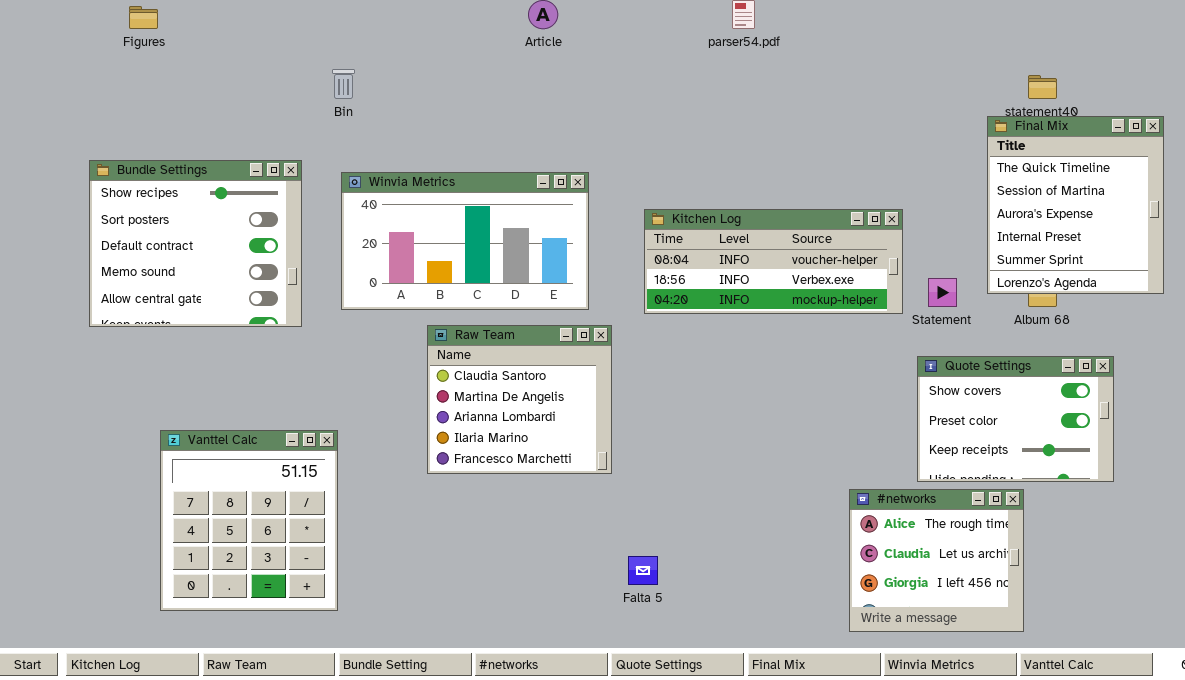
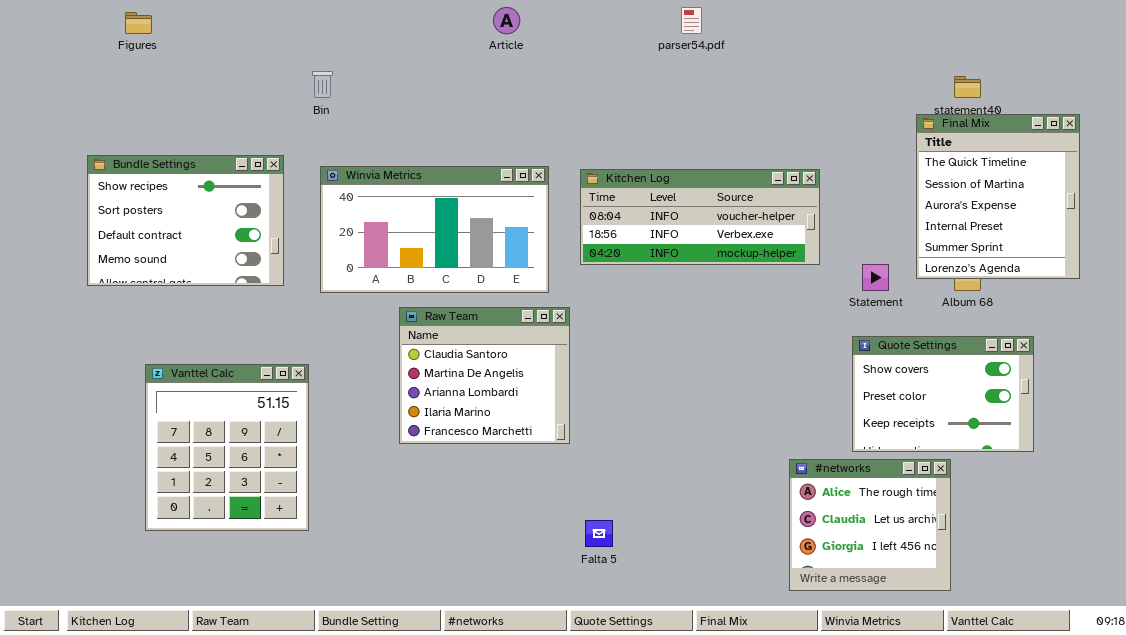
Bundle Settings: [89,160,302,327] -> [87,155,284,286], resized
Kitchen Log: [644,209,903,314] -> [580,169,820,265], moved
Vanttel Calc: [160,430,338,611] -> [145,364,309,531], moved

